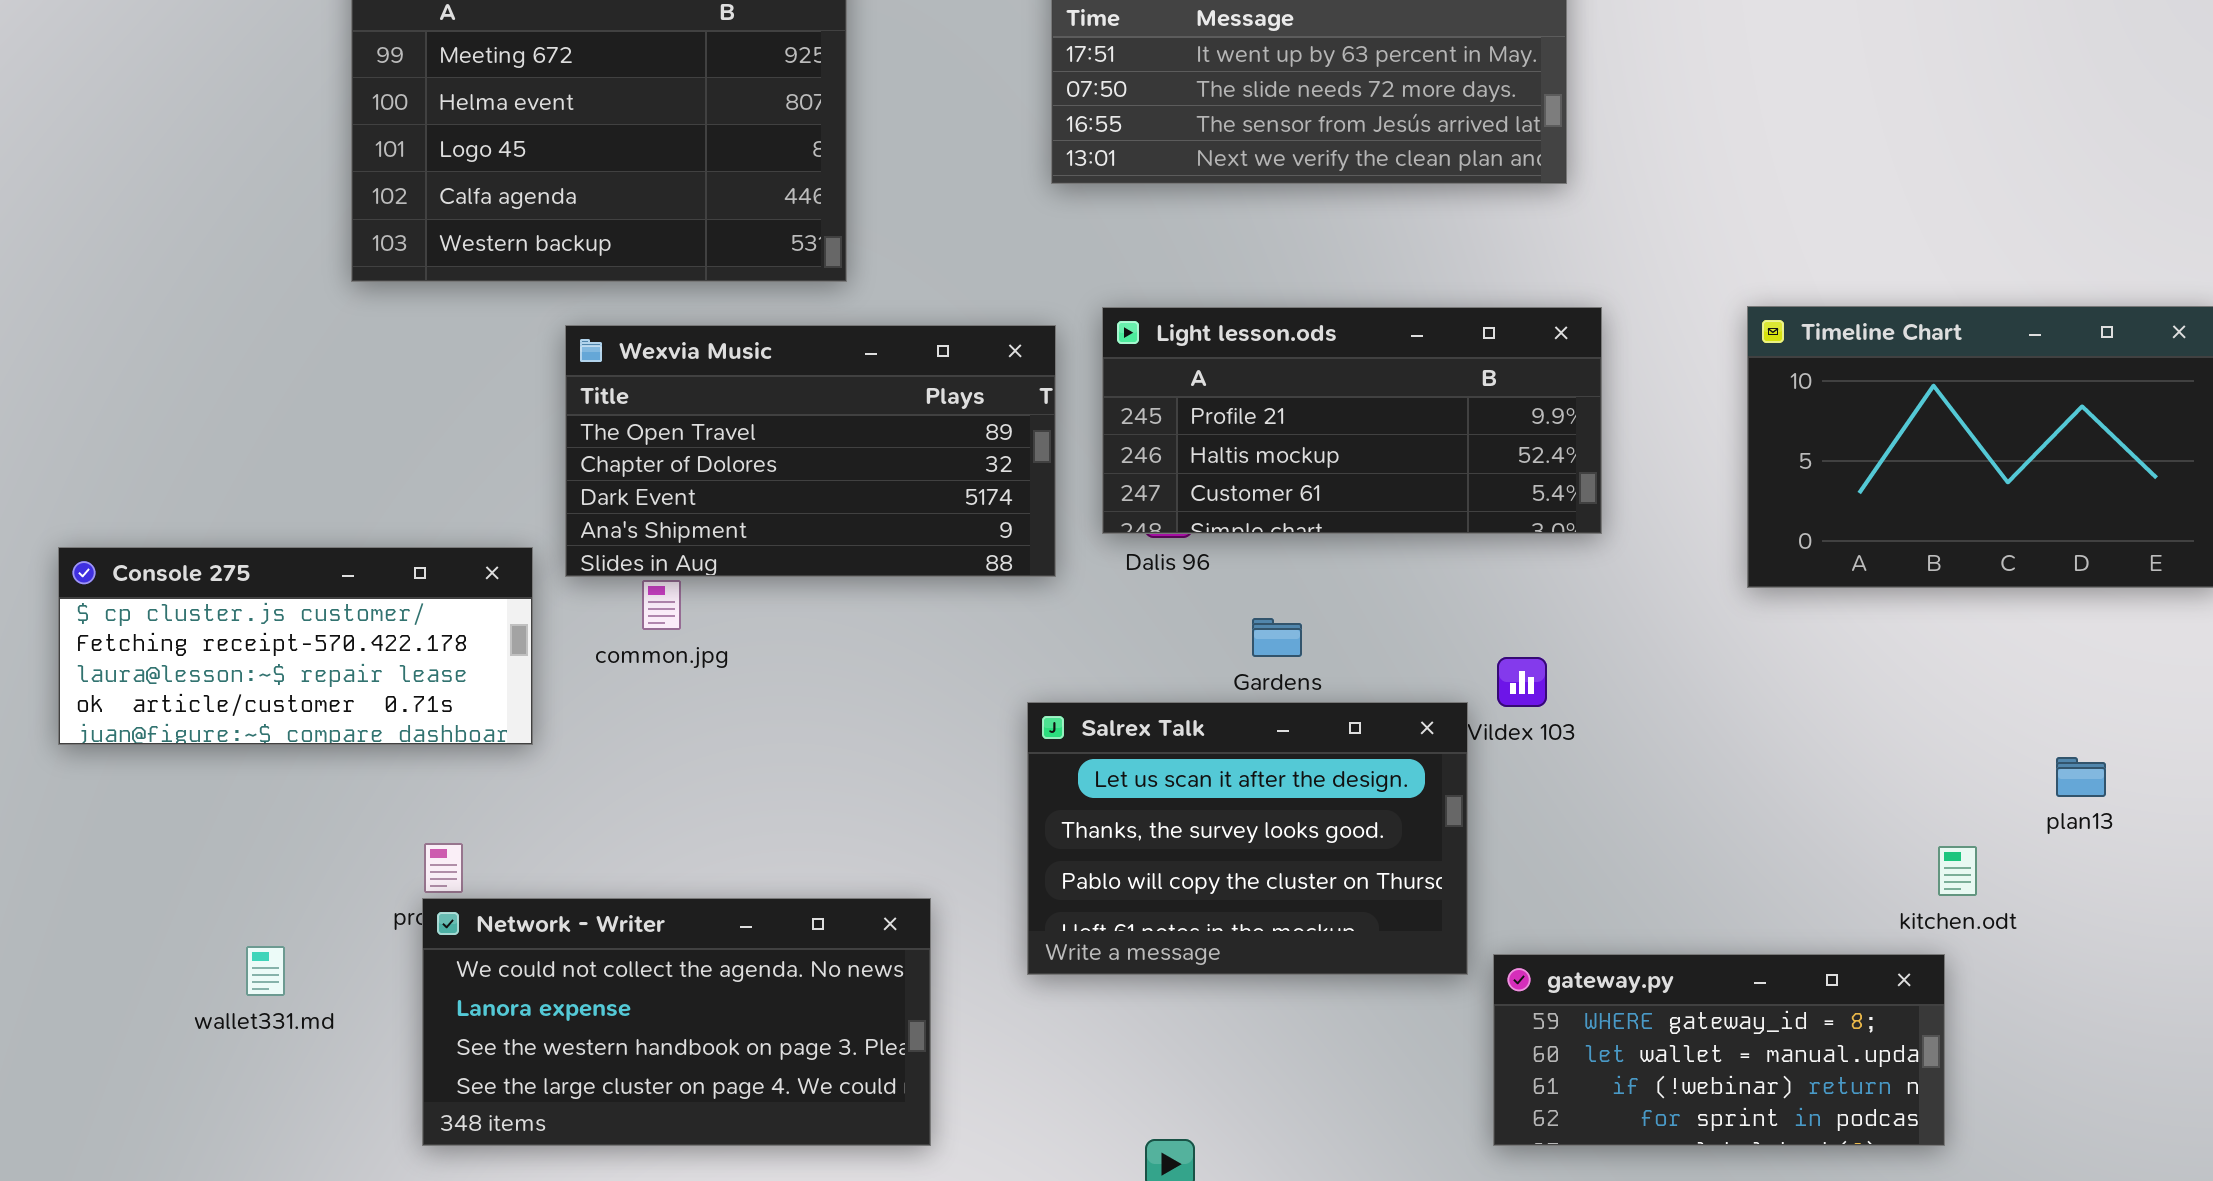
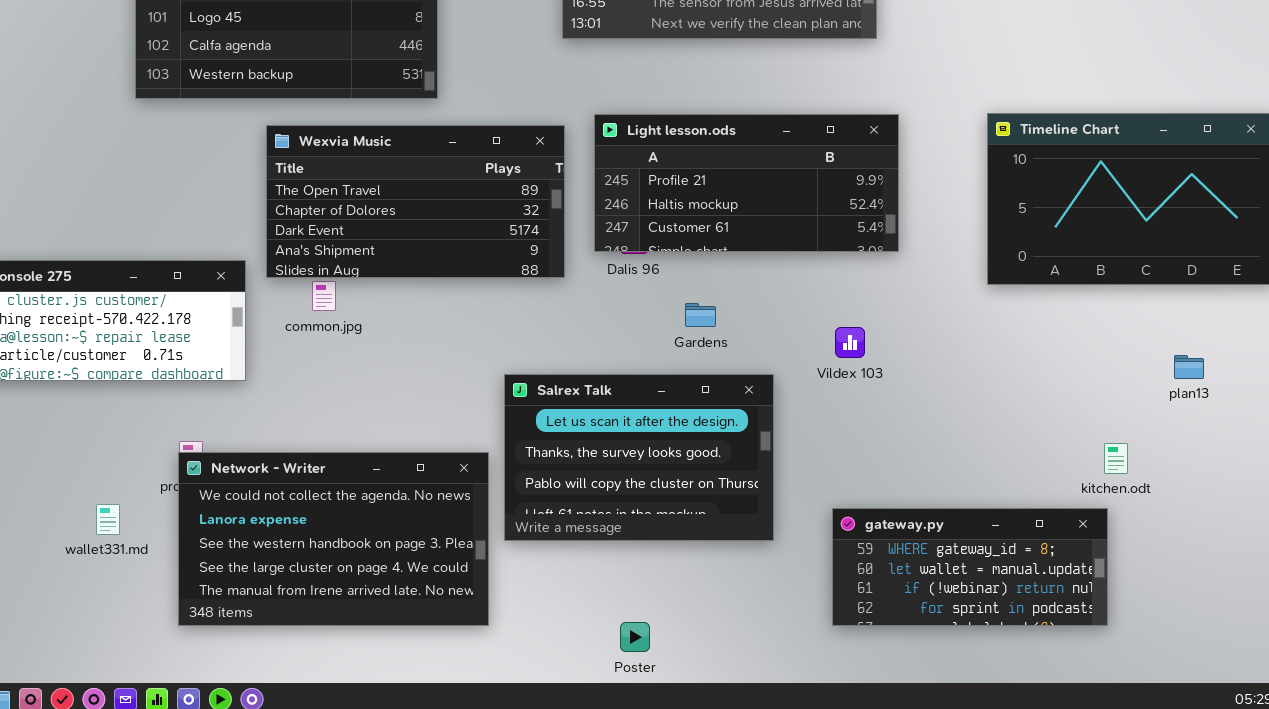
Salrex Talk: [1027,702,1468,975] -> [504,374,774,541], moved
plan13: [2056,757,2106,797] -> [1174,355,1204,379], moved
Network - Writer: [422,898,931,1146] -> [178,452,489,626], resized
wallet331.md: [246,946,285,996] -> [96,504,120,535], moved

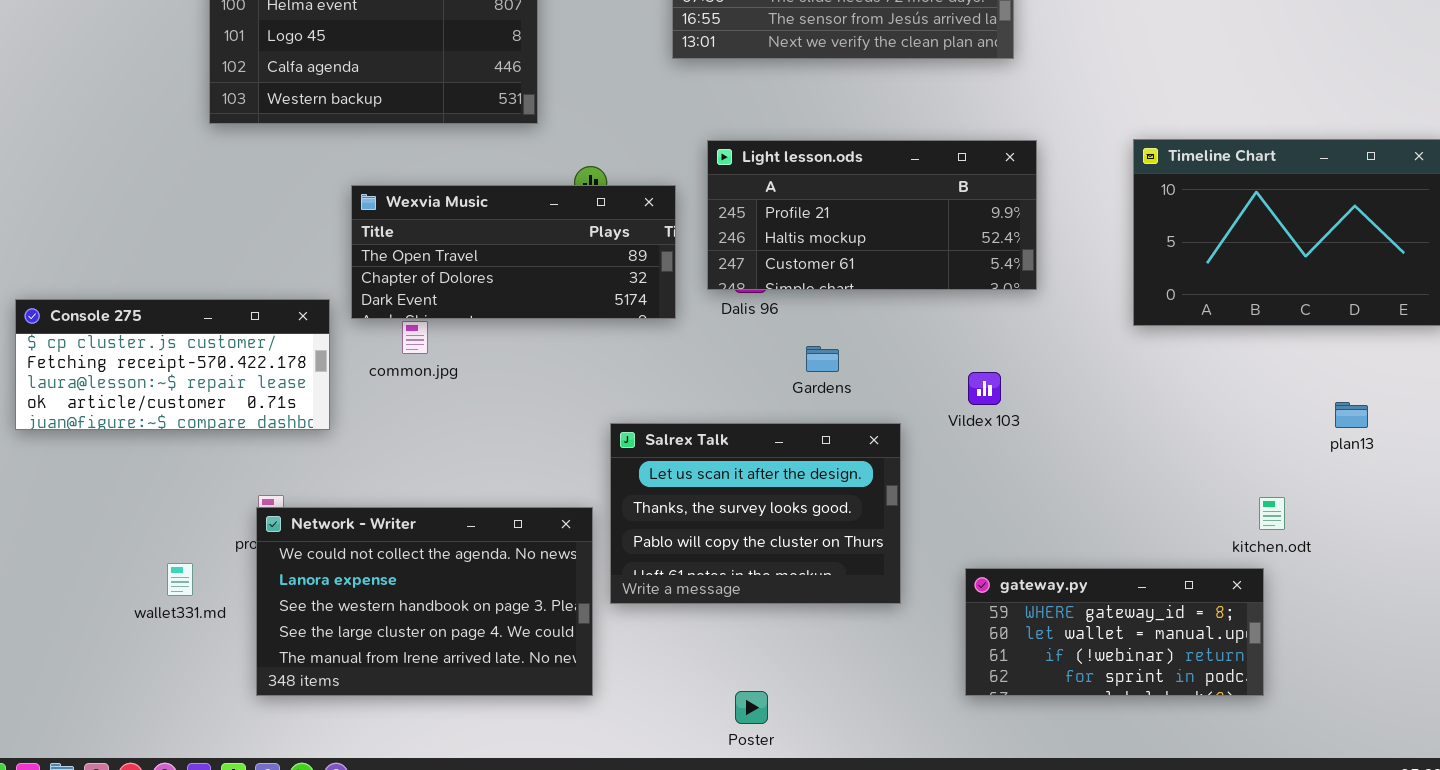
Wexvia Music: [266,125,565,278] -> [351,185,676,319], resized

